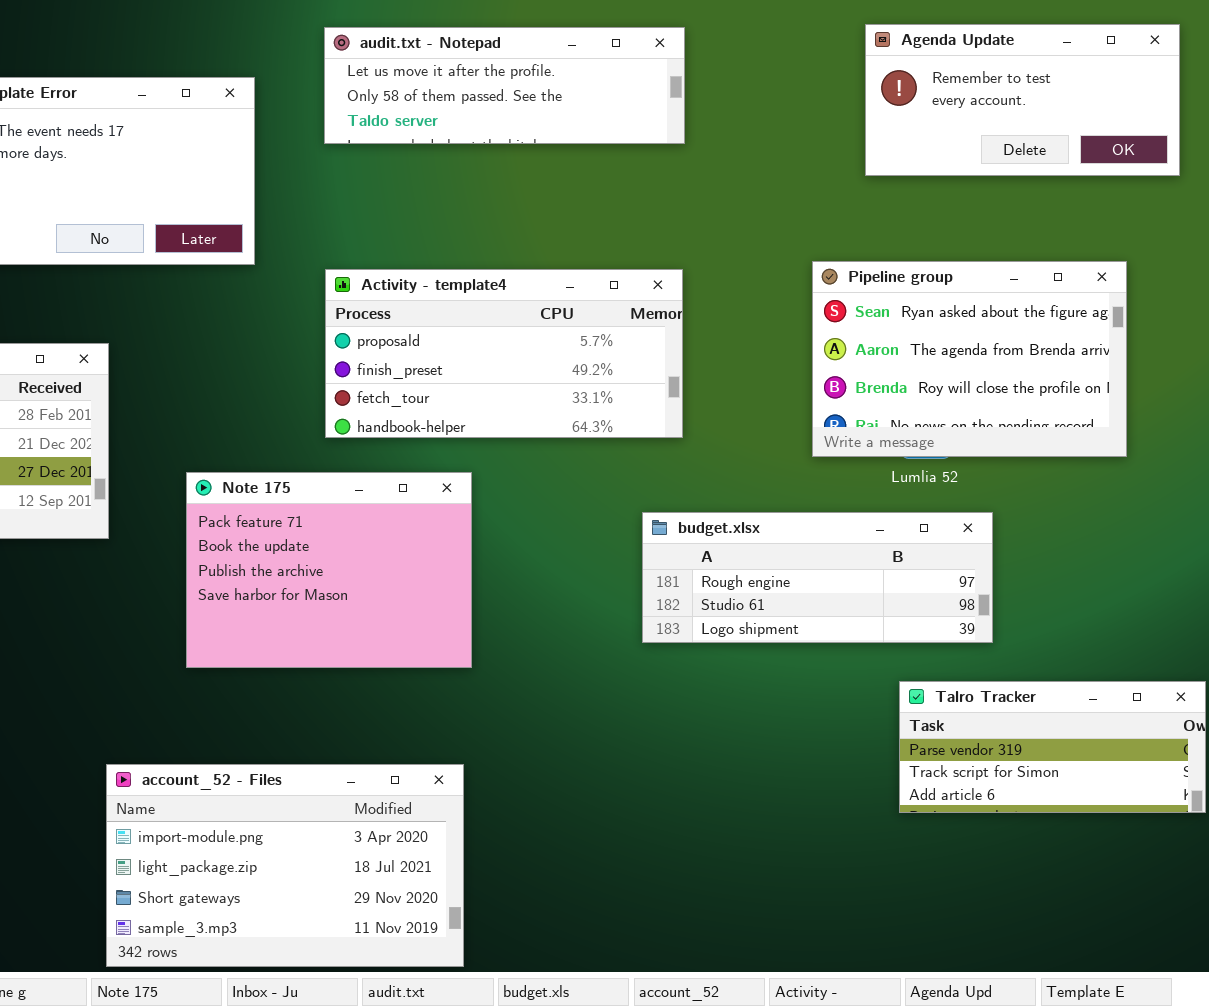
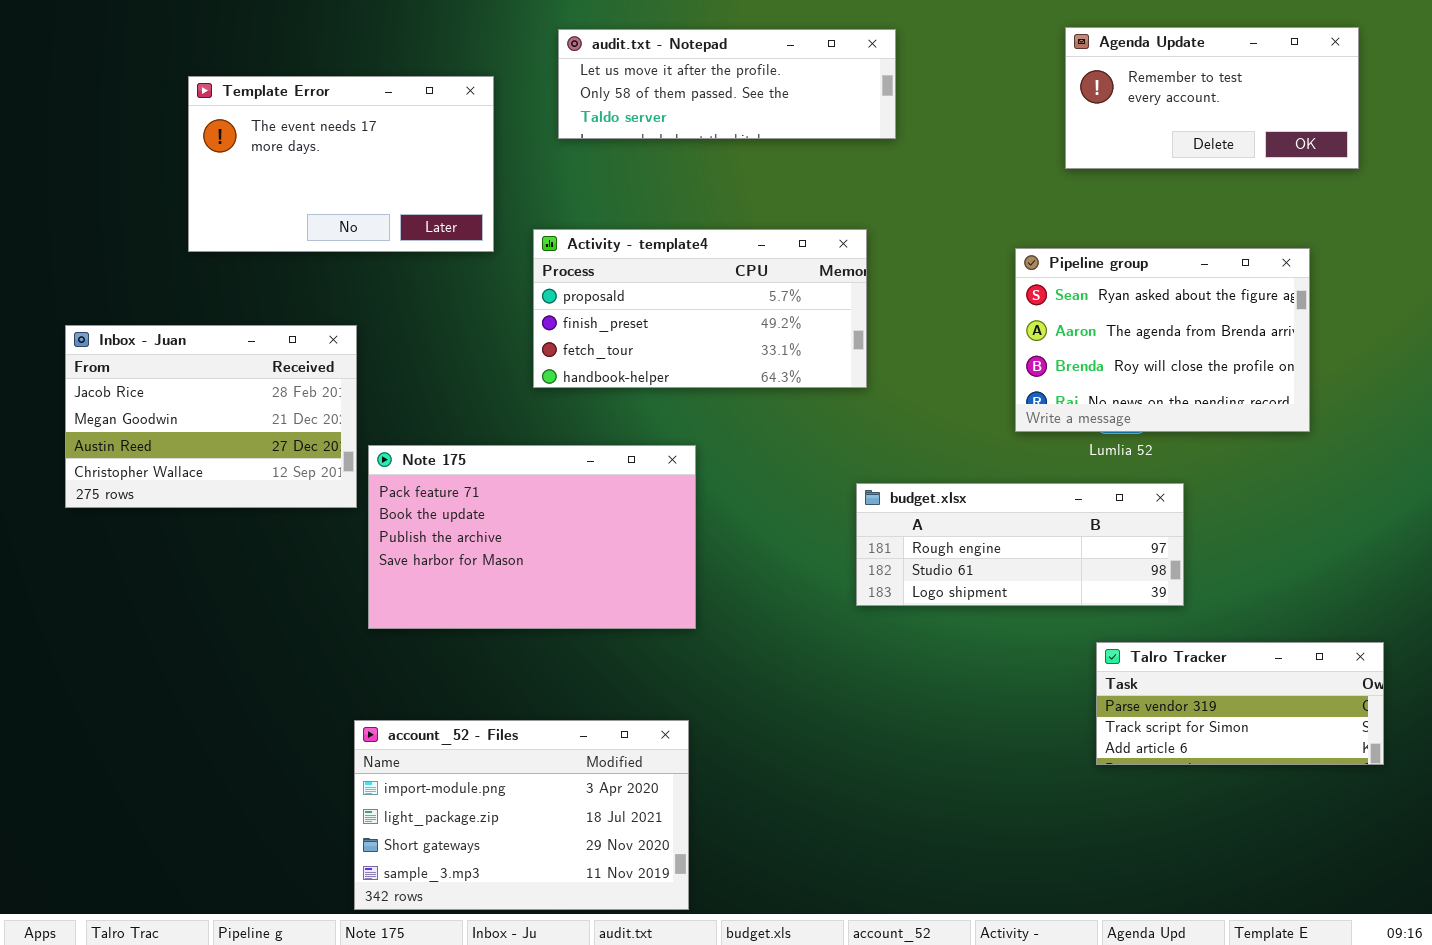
Activity - template4: [325,269,683,438] -> [533,229,867,388], moved
Note 175: [186,472,472,668] -> [368,445,696,629], resized

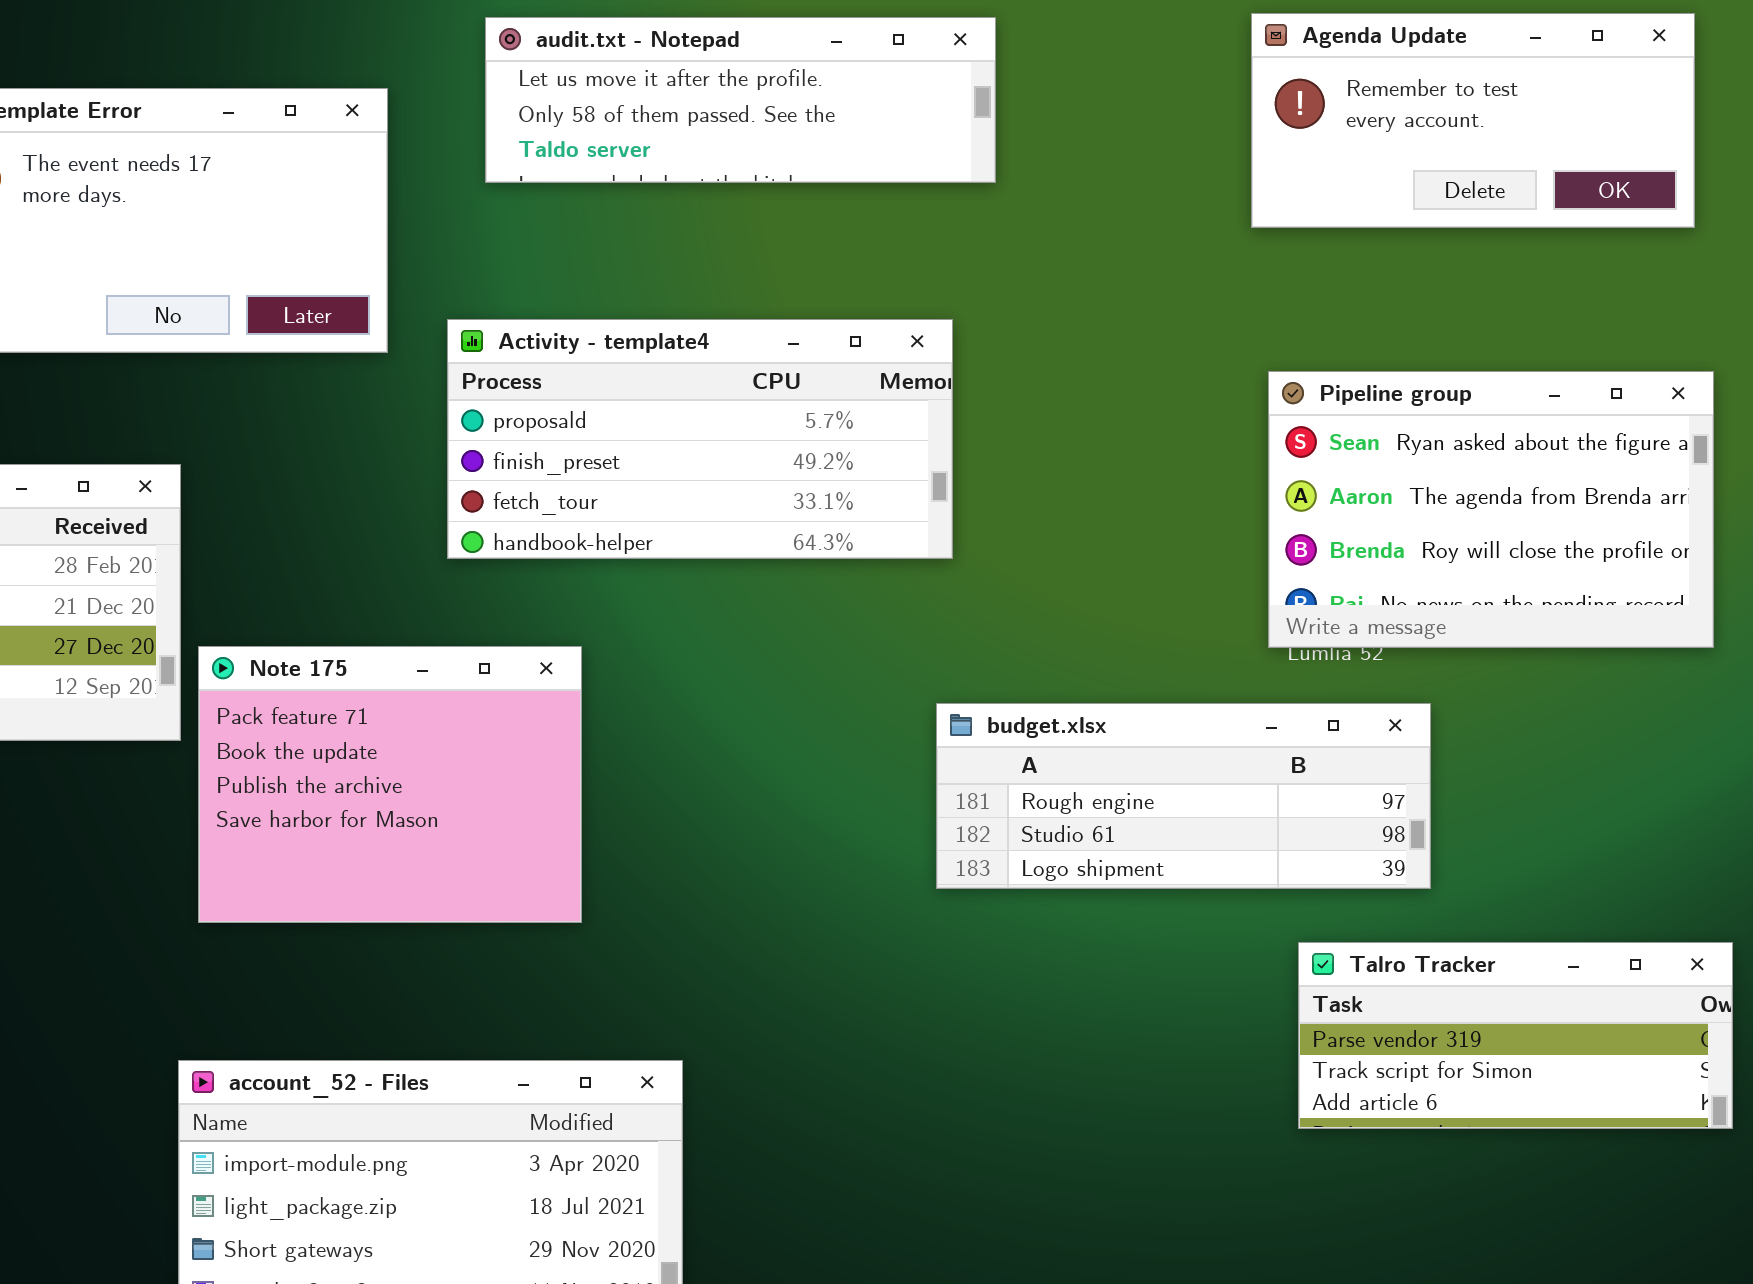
Pipeline group: [1015,248,1310,432] -> [1268,371,1714,648], moved
Note 175: [368,445,696,629] -> [198,646,582,923], resized

